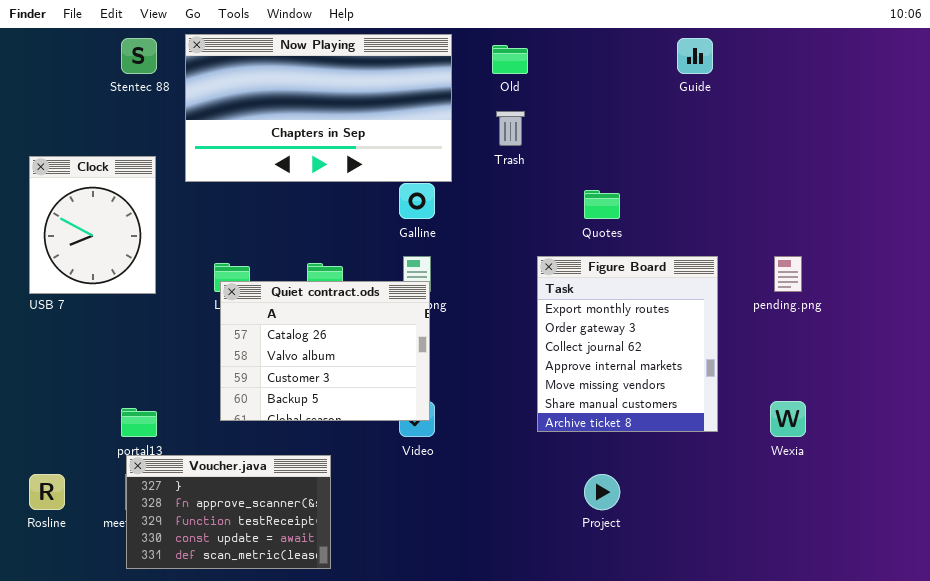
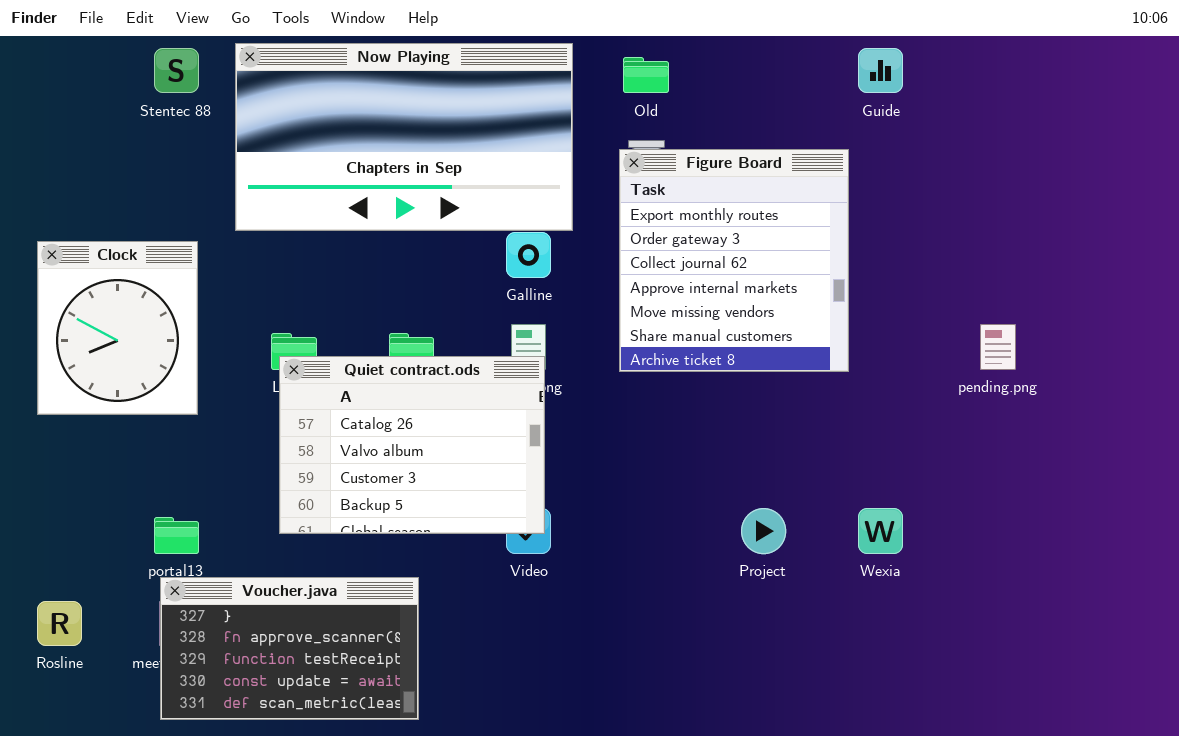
Clock: [29,156,156,294] -> [37,241,198,415], moved
Figure Board: [537,256,718,432] -> [619,149,849,372], moved
Wexia: [770,401,806,437] -> [858,508,903,554], moved
Project: [584,474,620,510] -> [741,508,786,554], moved

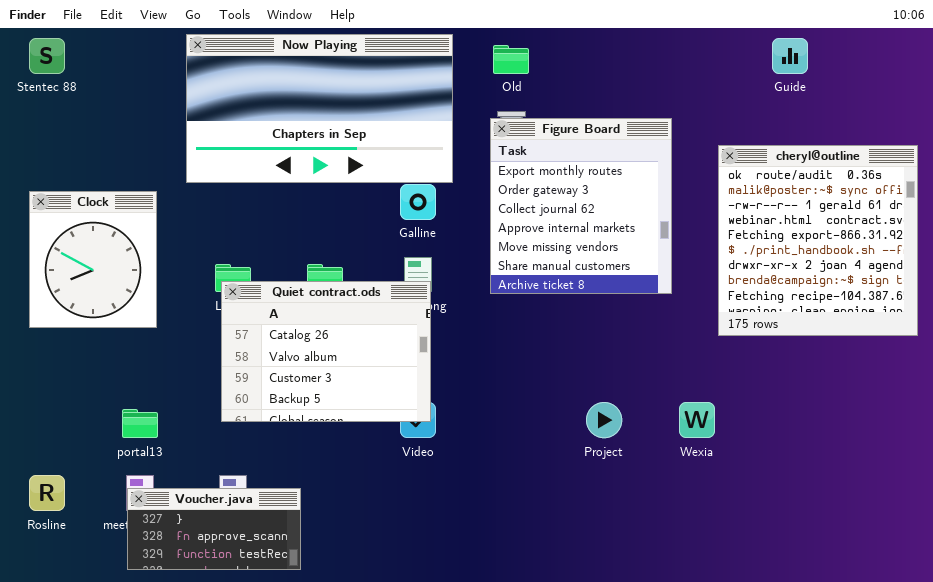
Stentec 88: [154,48,199,93] -> [29,38,65,74], moved
Guide: [858,48,903,93] -> [772,38,808,74], moved
cheryl@outline: none -> [718,145,918,336], opened
Voucher.java: [160,577,419,720] -> [127,488,301,570], resized

